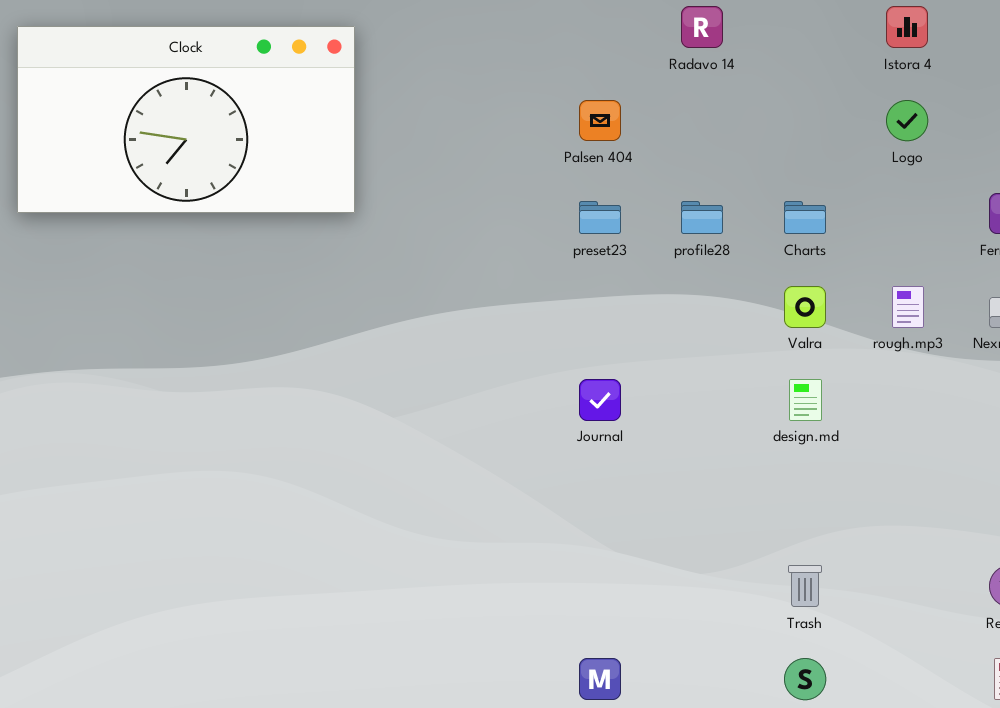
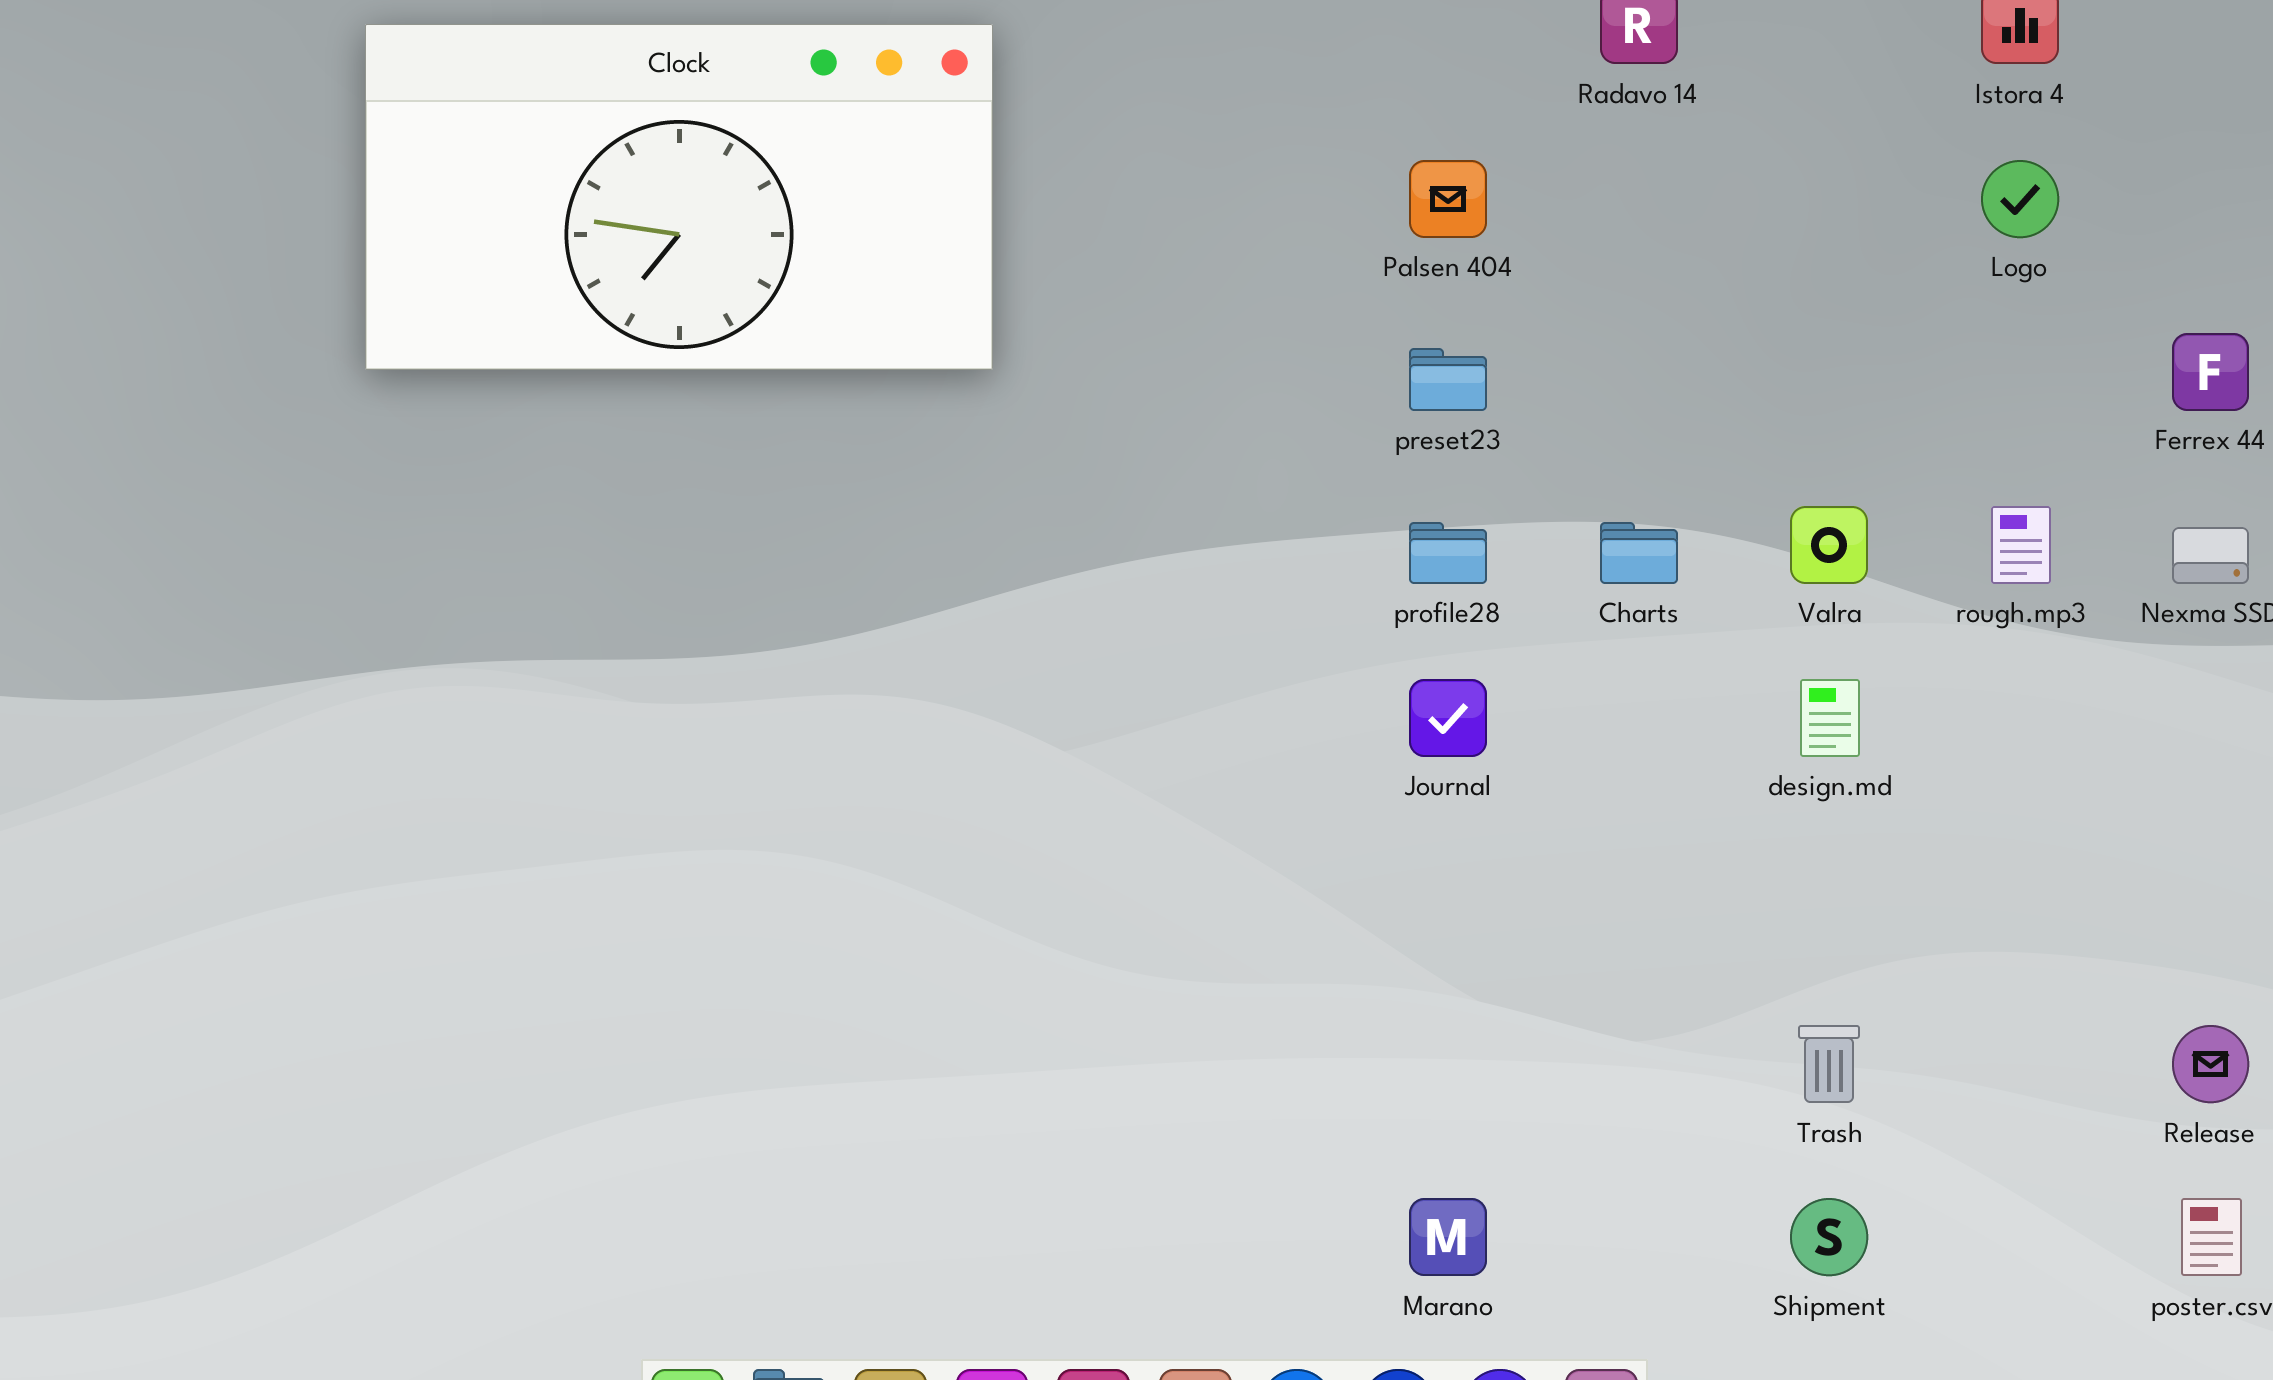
profile28: [681,201,723,234] -> [1409,522,1487,584], moved
Charts: [784,201,826,234] -> [1600,522,1678,584], moved

